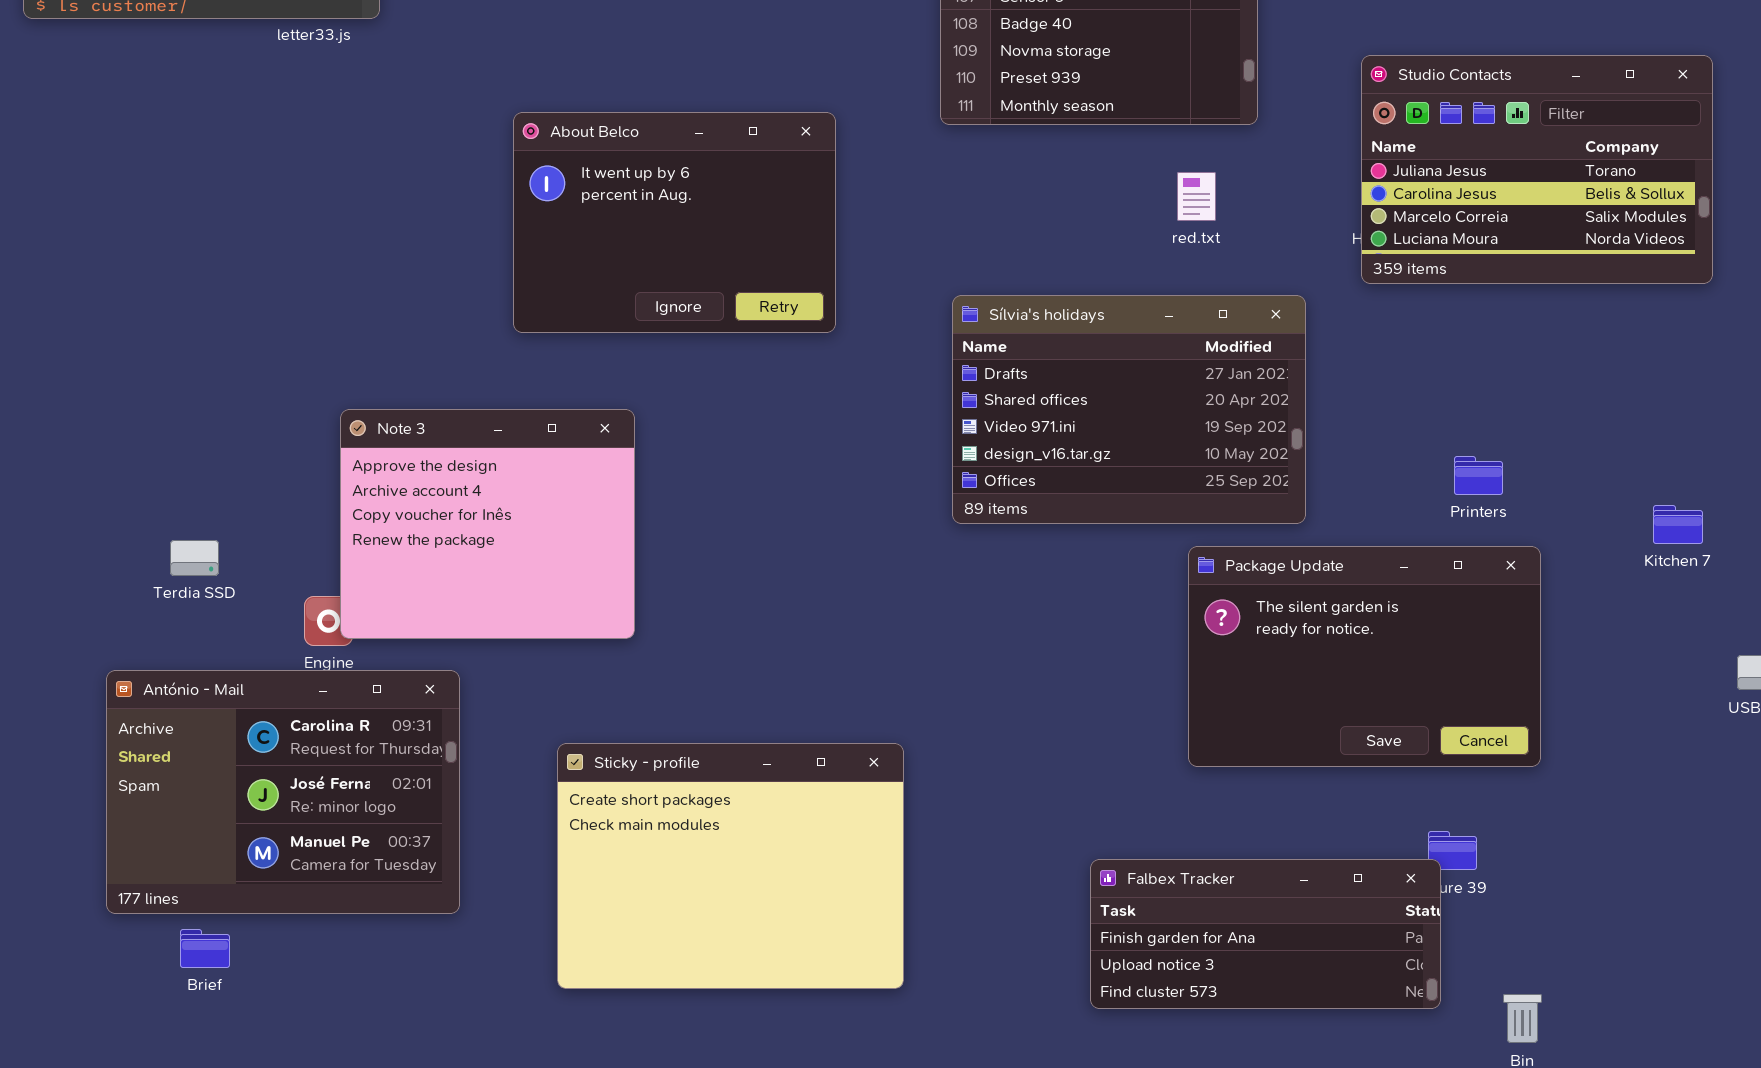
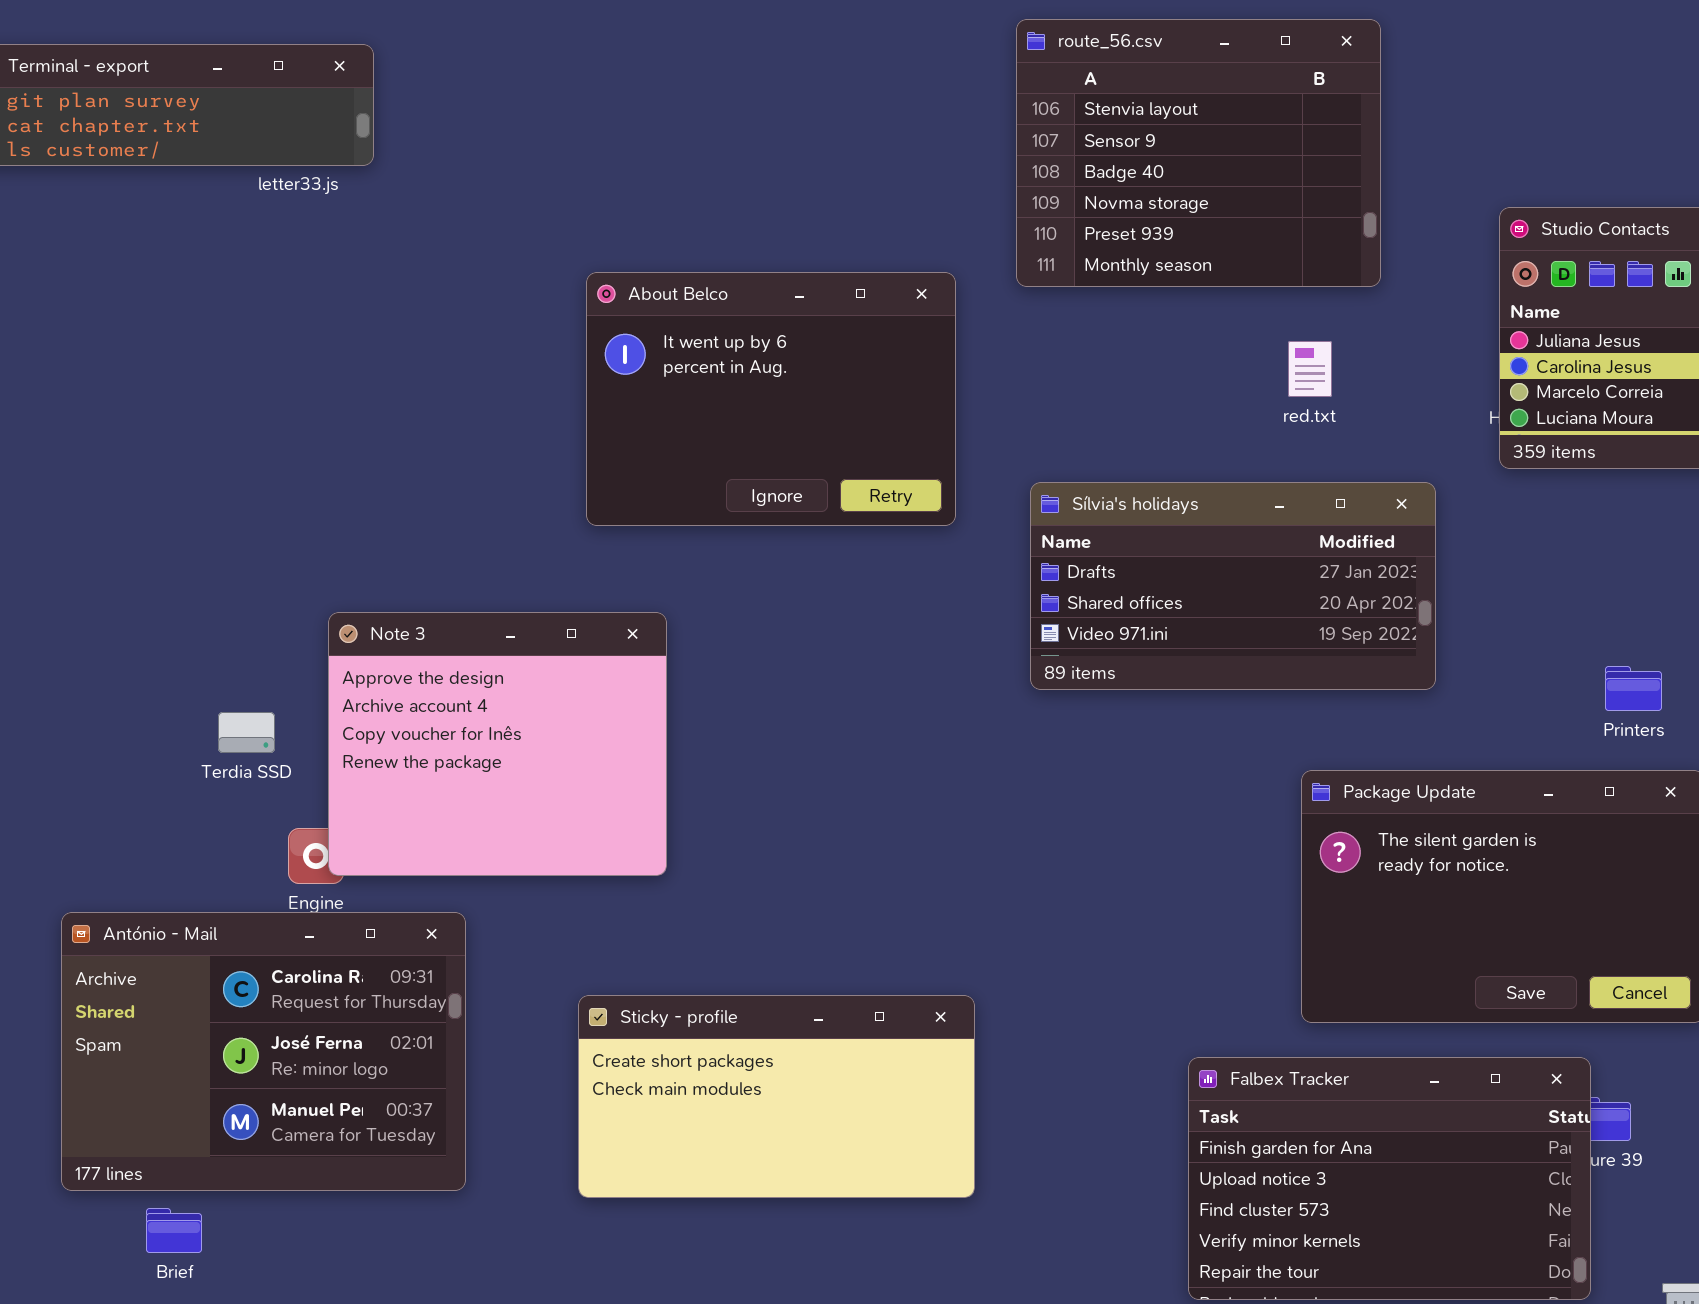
About Belco: [513,112,836,333] -> [586,272,956,526], moved
Sílvia's holidays: [952,295,1306,524] -> [1030,482,1436,690], resized
Terdia SSD: [170,540,219,576] -> [218,712,275,753], moved
Sticky - profile: [557,743,904,989] -> [578,995,975,1198], resized
Falbex Tracker: [1090,859,1441,1009] -> [1188,1057,1591,1300], resized

